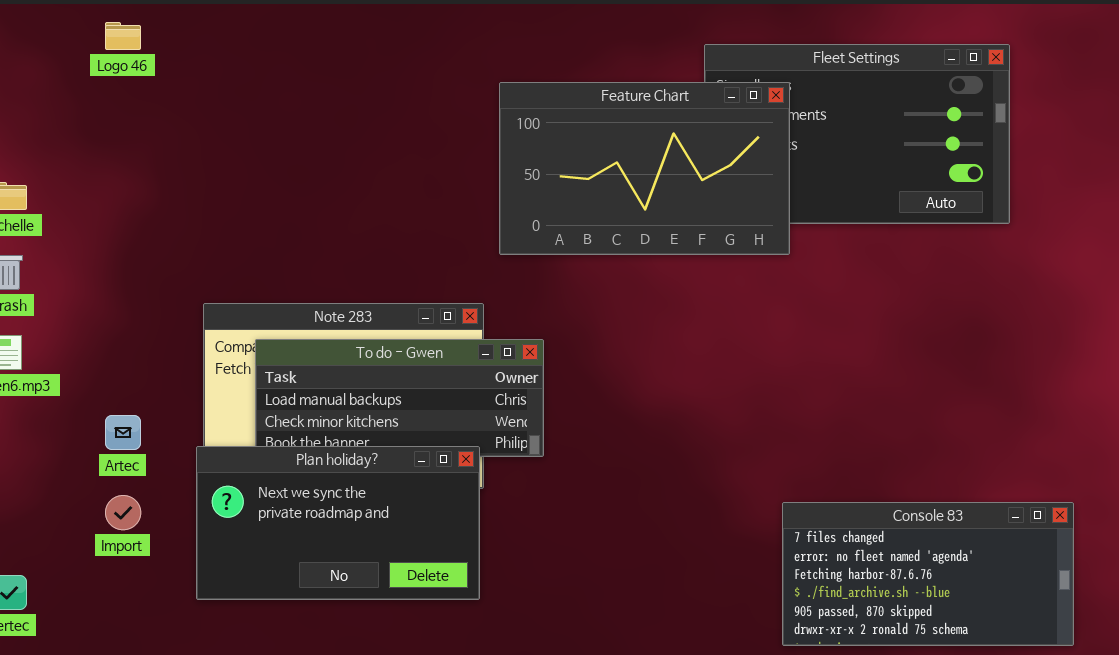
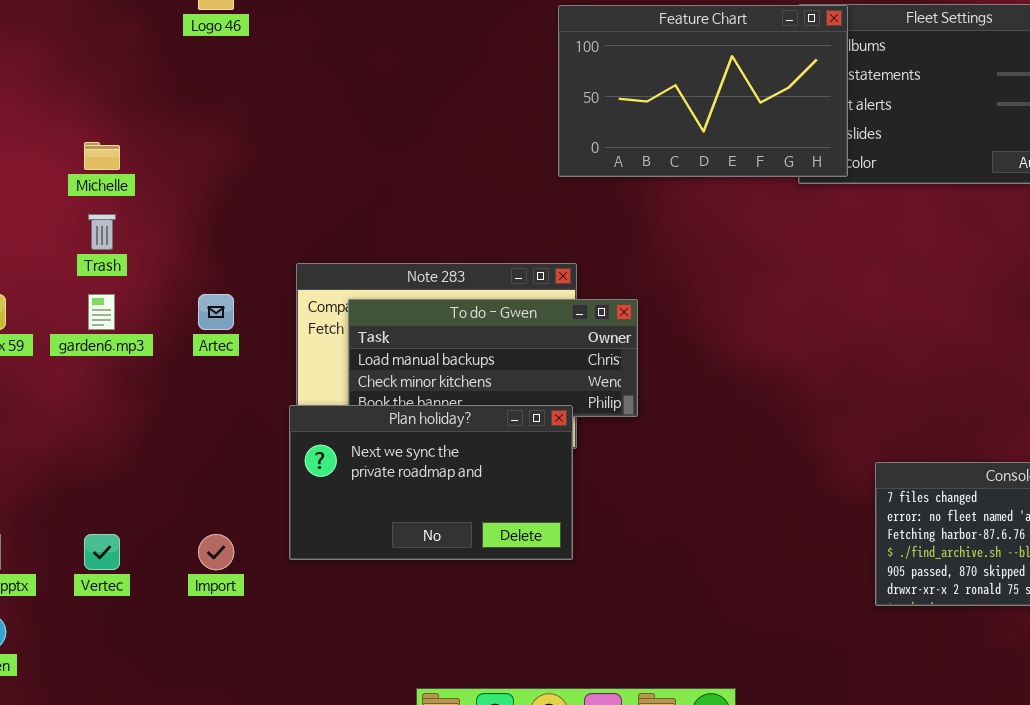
Feature Chart: [499,82,790,255] -> [558,5,848,177], moved
Artec: [105,415,141,450] -> [198,294,234,330], moved
Import: [105,495,141,530] -> [198,534,234,570], moved

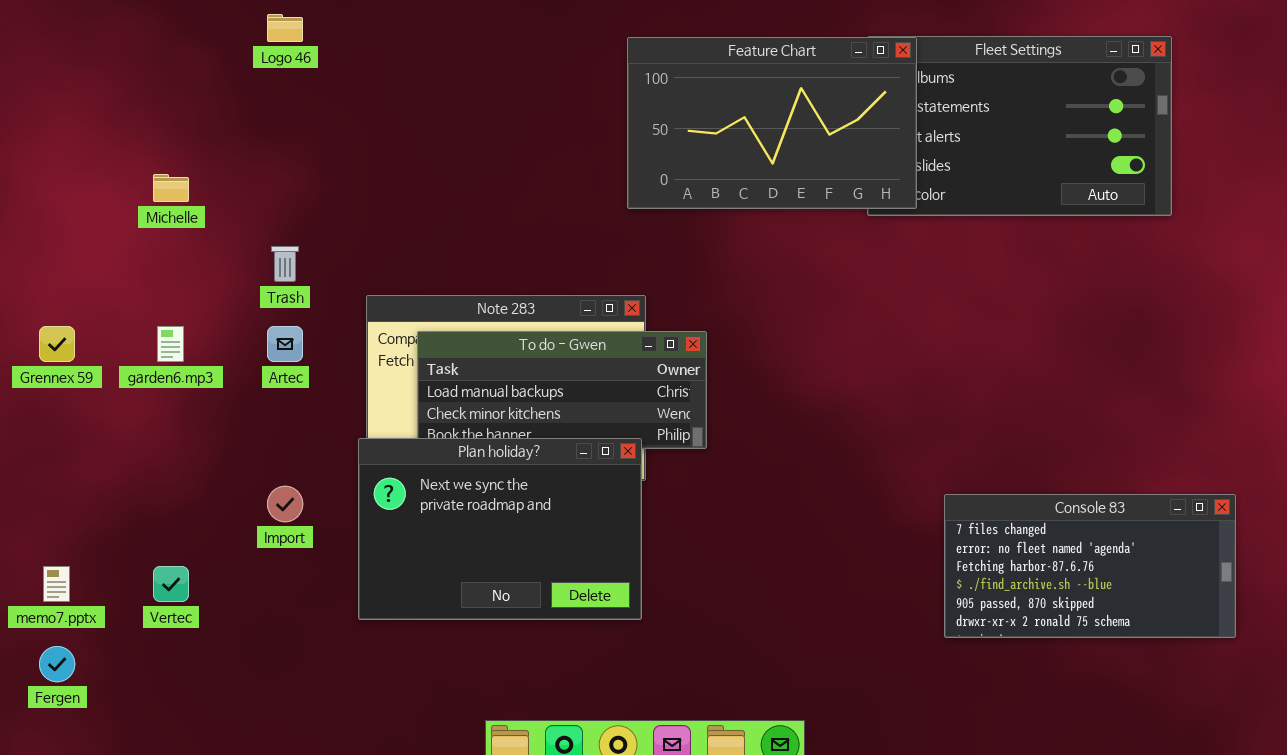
Trash: [88,214,116,250] -> [271,246,299,282], moved
Plan holiday?: [289,405,573,560] -> [358,438,642,620], resized
Import: [198,534,234,570] -> [267,486,303,522], moved

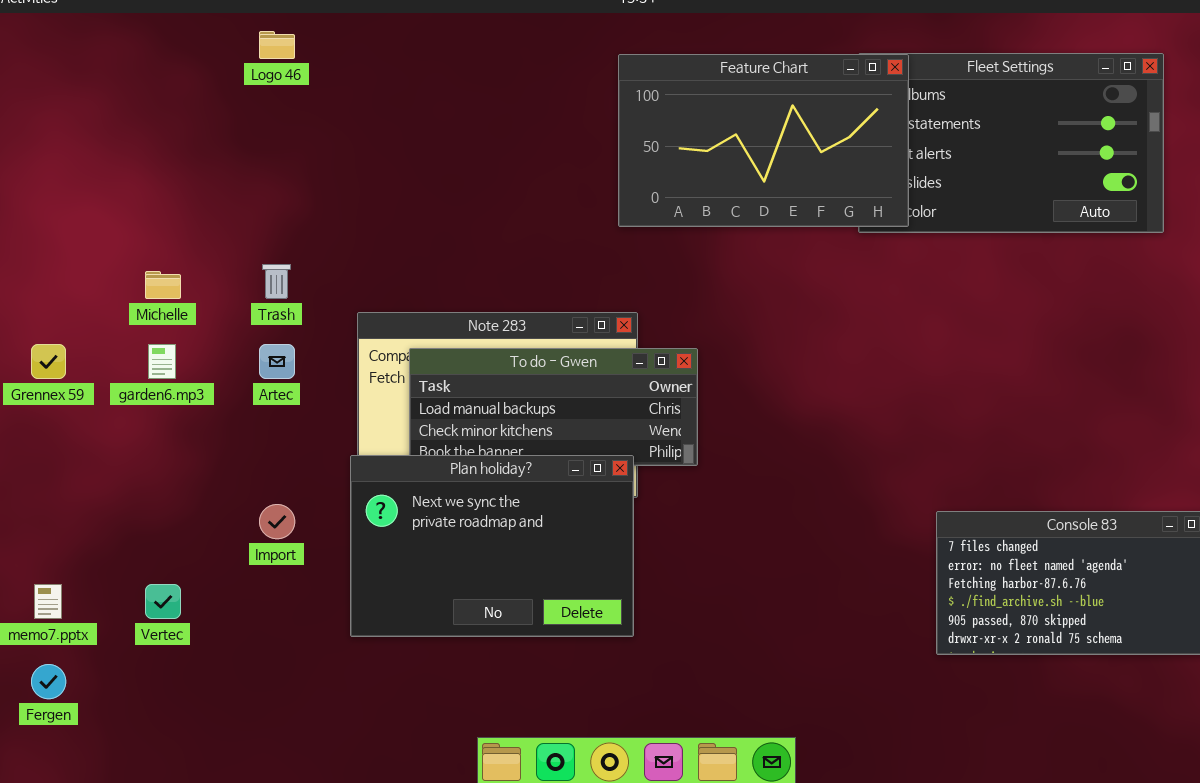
Michelle: [153,174,189,202] -> [145,271,181,299], moved

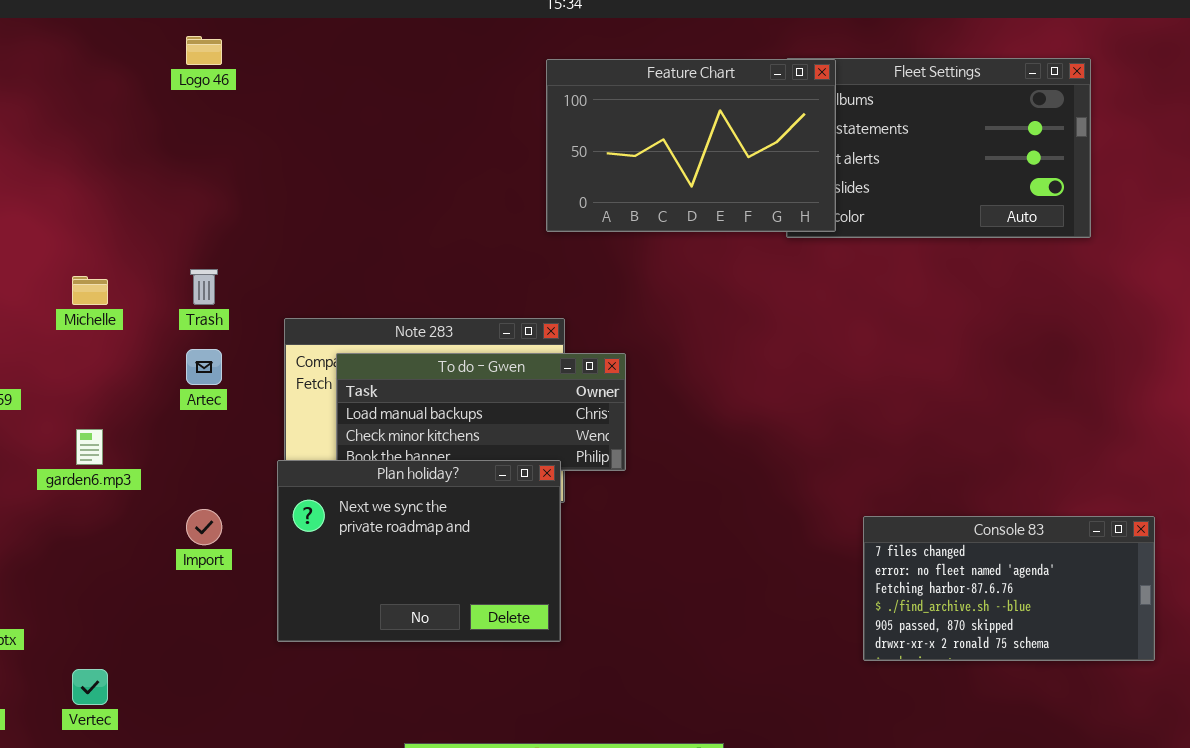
garden6.mp3: [148,344,176,379] -> [76,429,103,465], moved
Vertec: [145,584,181,619] -> [72,669,108,705], moved

